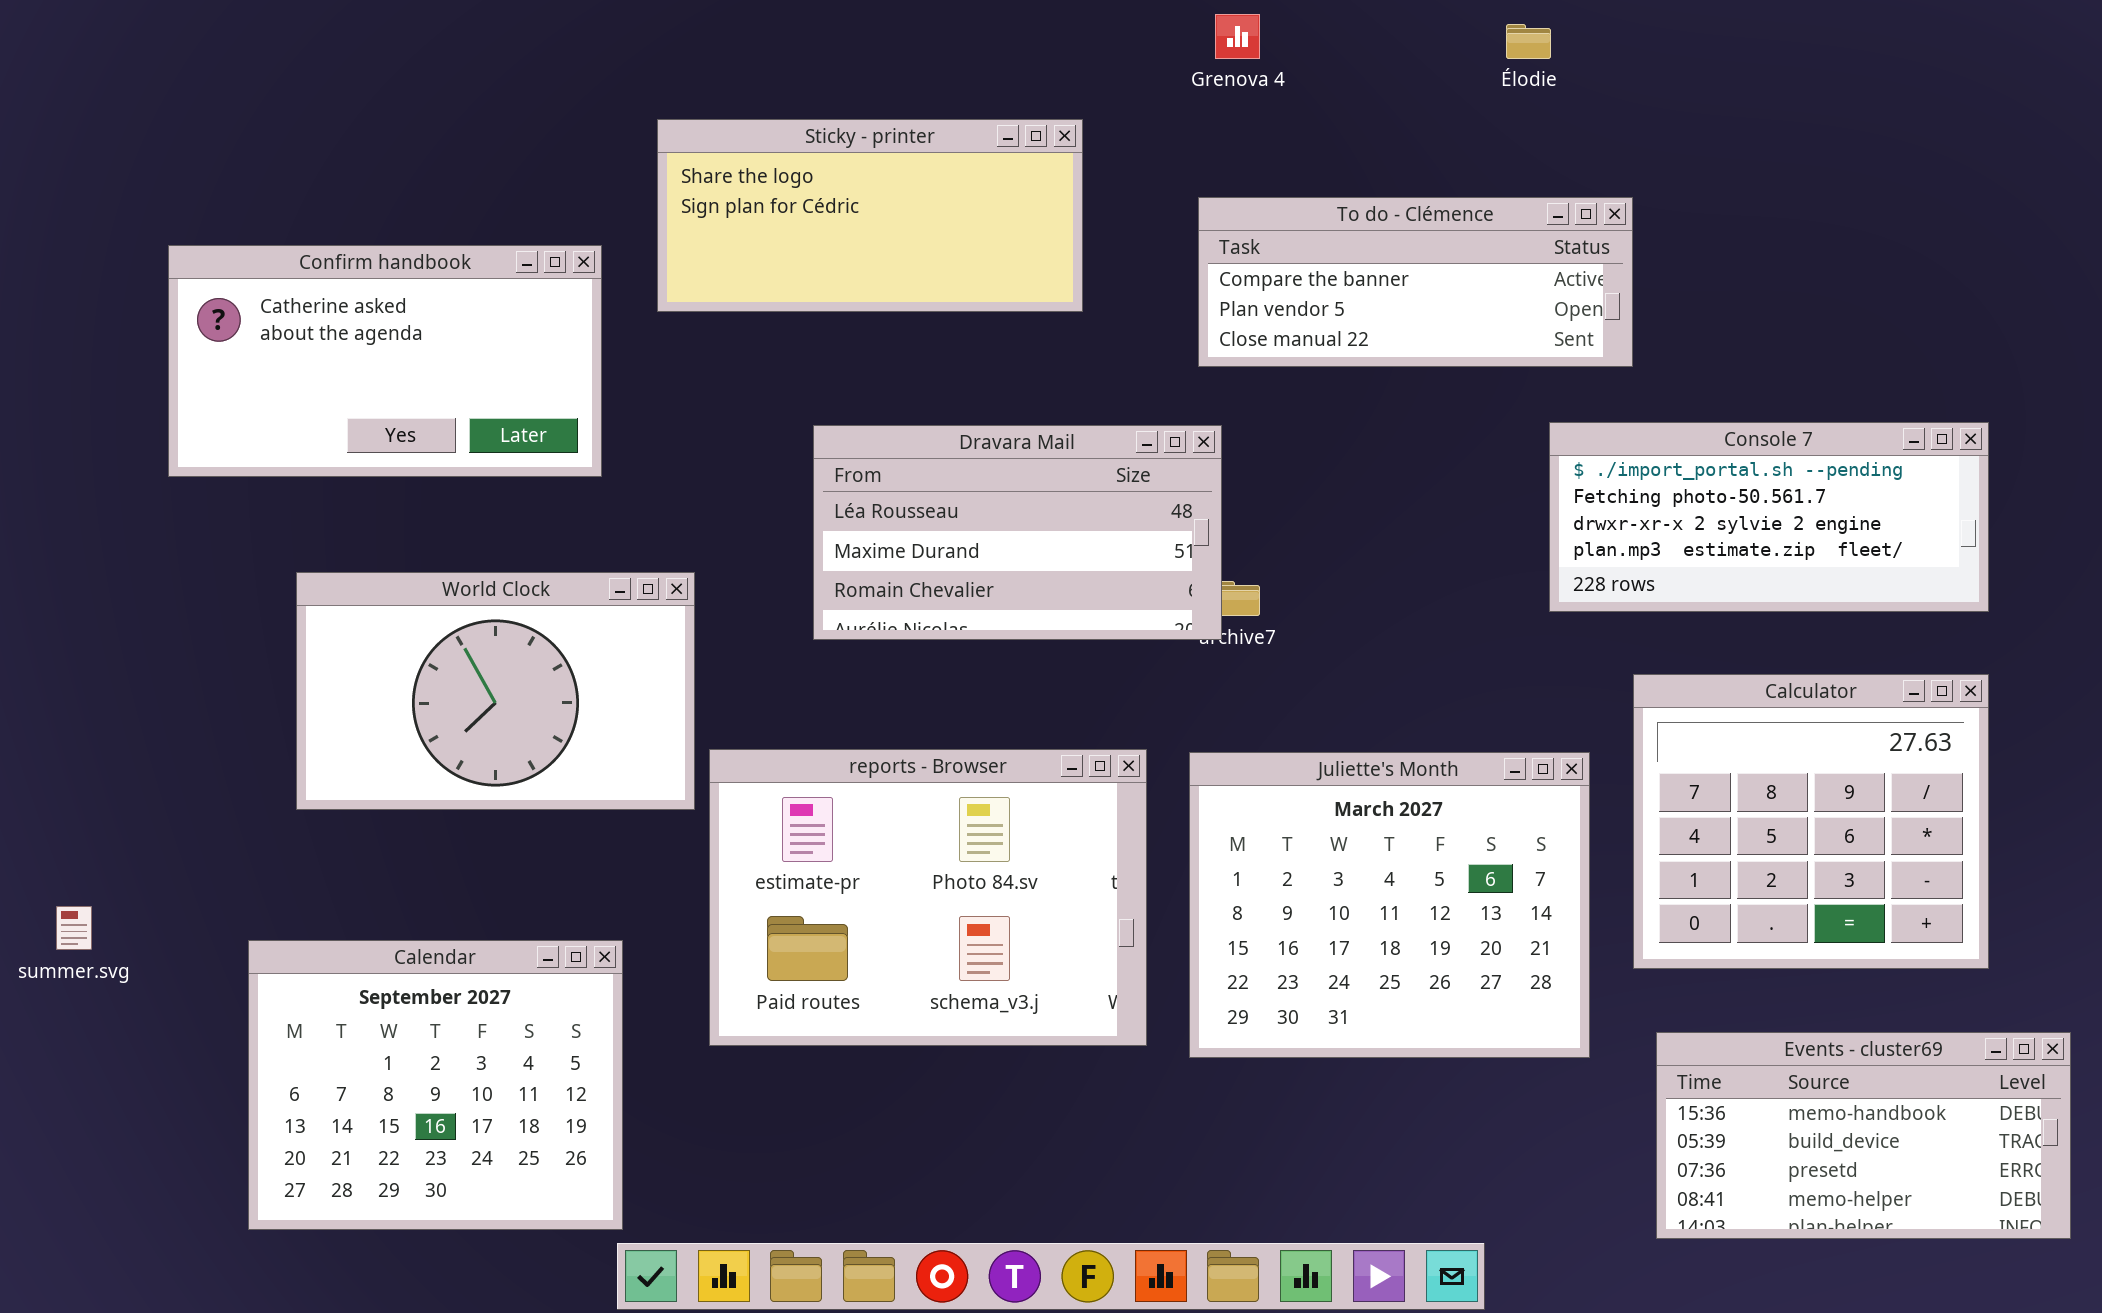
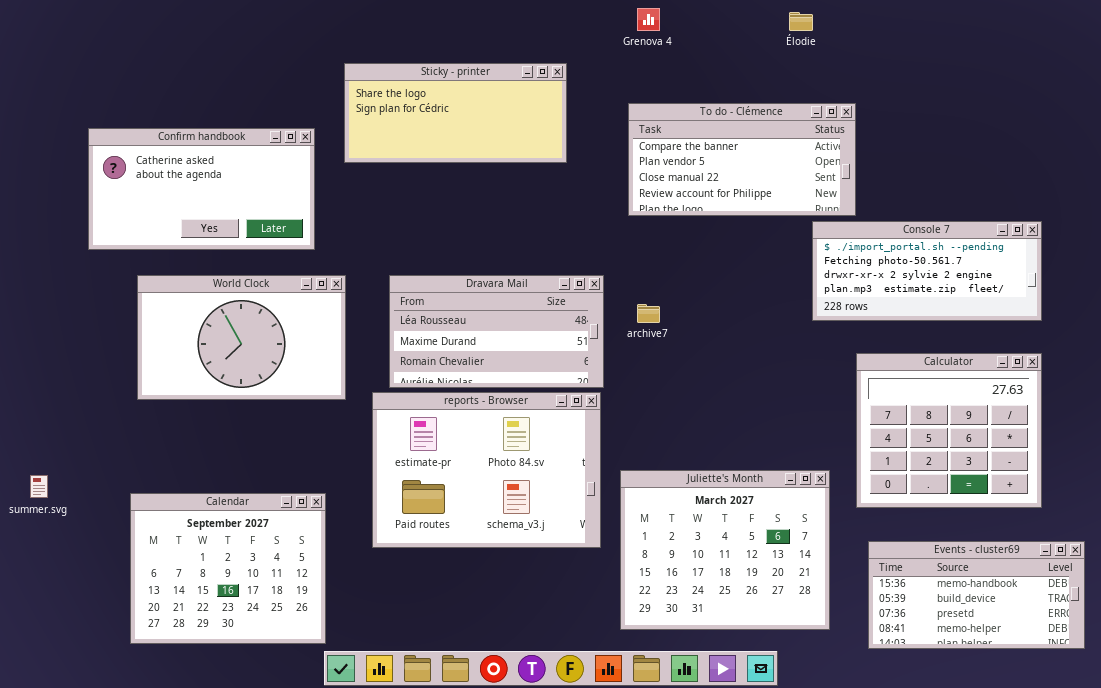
To do - Clémence: [1198,197,1633,367] -> [628,103,856,216], resized
Dravara Mail: [813,425,1222,640] -> [389,275,604,388], moved
World Clock: [296,572,695,810] -> [137,275,346,400], moved
Juliette's Month: [1189,752,1590,1058] -> [620,470,830,630], moved

